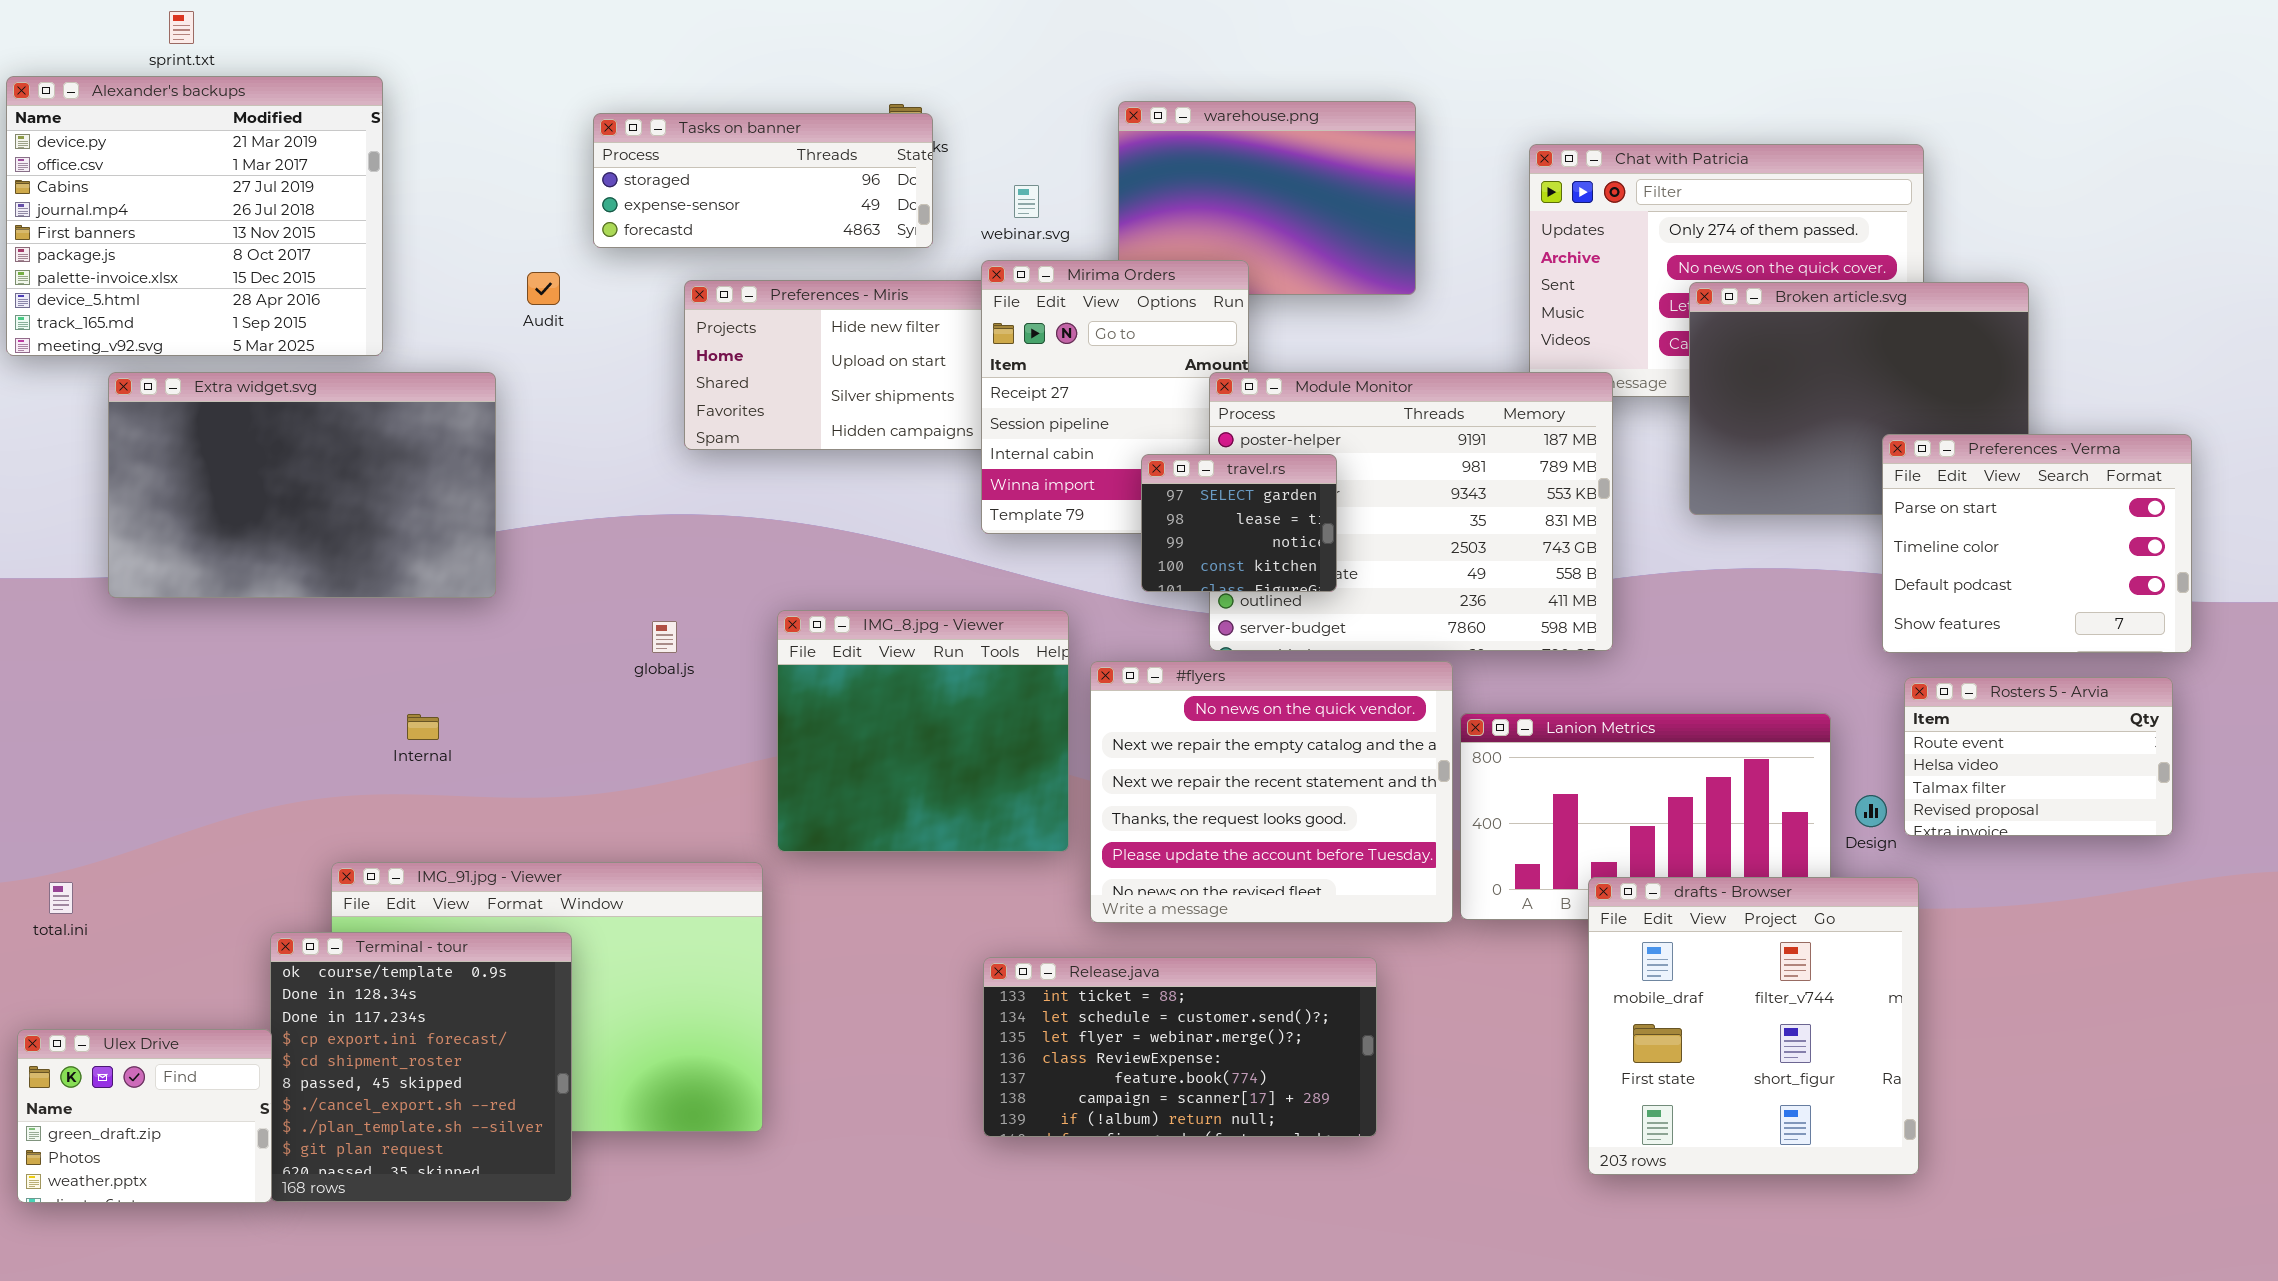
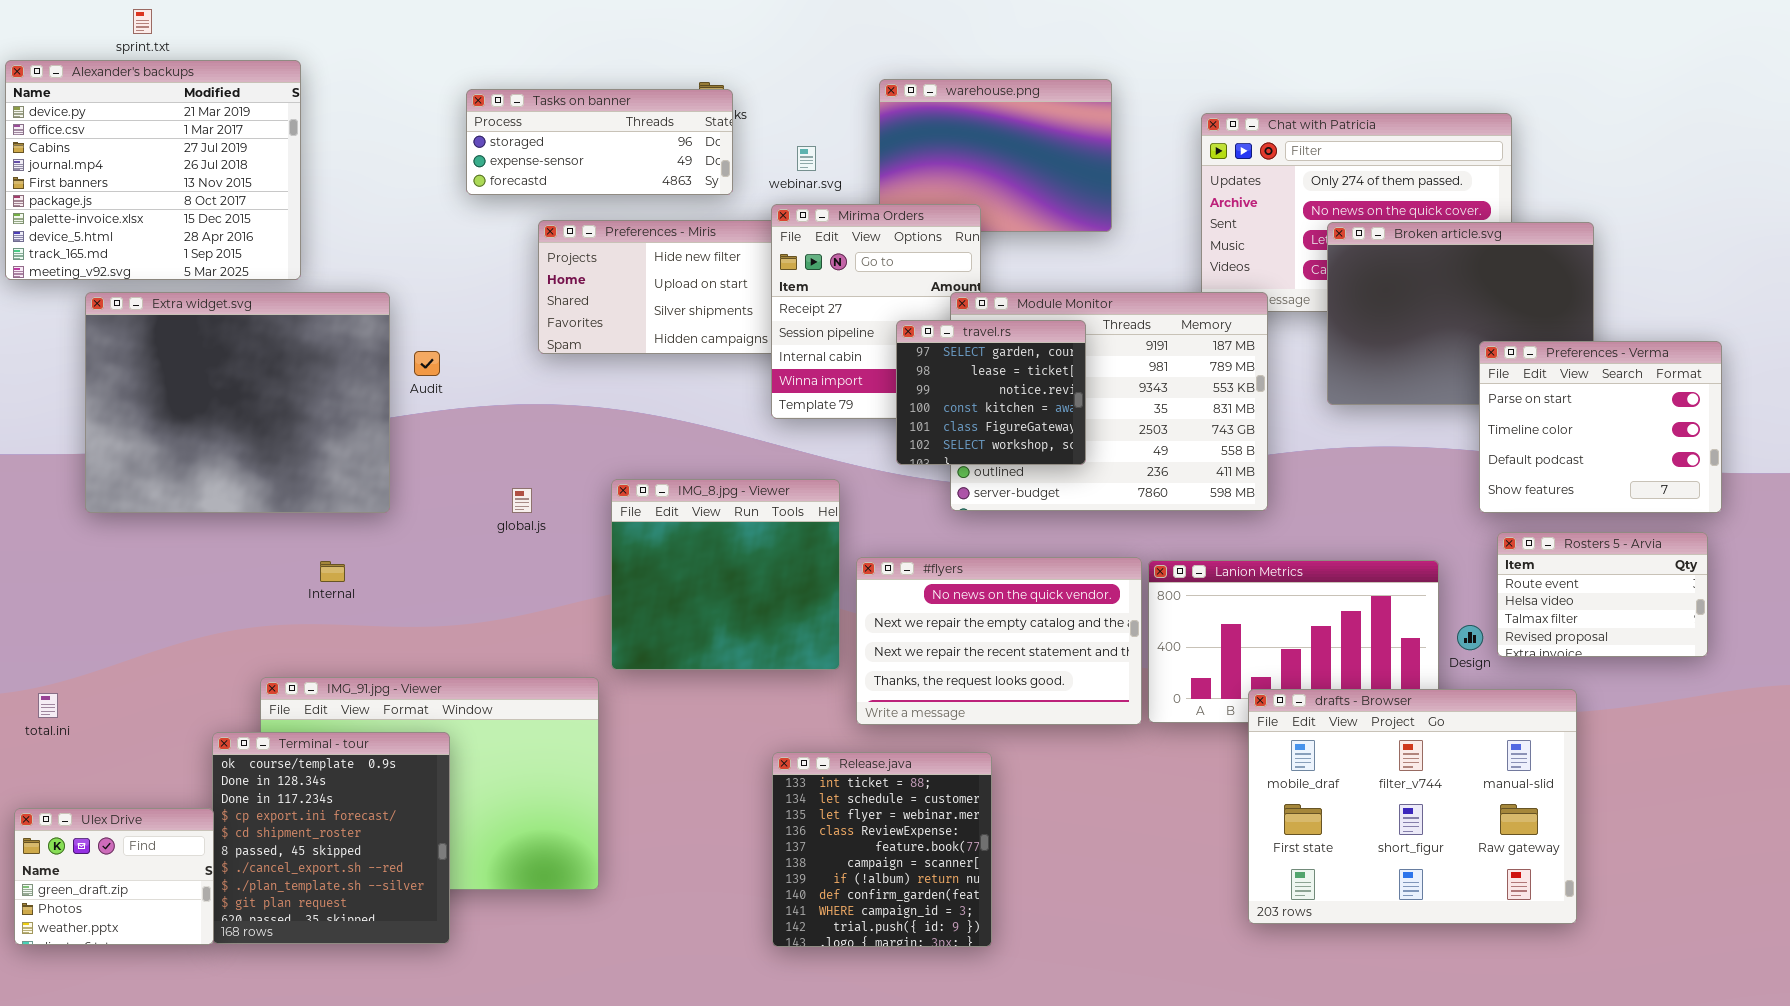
Audit: [527,272,560,305] -> [414,351,440,376], moved
Extra widget.svg: [108,372,496,598] -> [85,292,390,513], resized
travel.rs: [1141,454,1337,592] -> [896,320,1086,465], resized
#flyers: [1090,661,1453,923] -> [856,557,1142,725], resized
drafts - Browser: [1588,877,1919,1175] -> [1248,689,1577,924], resized
Release.java: [983,957,1377,1137] -> [772,752,992,947], resized

